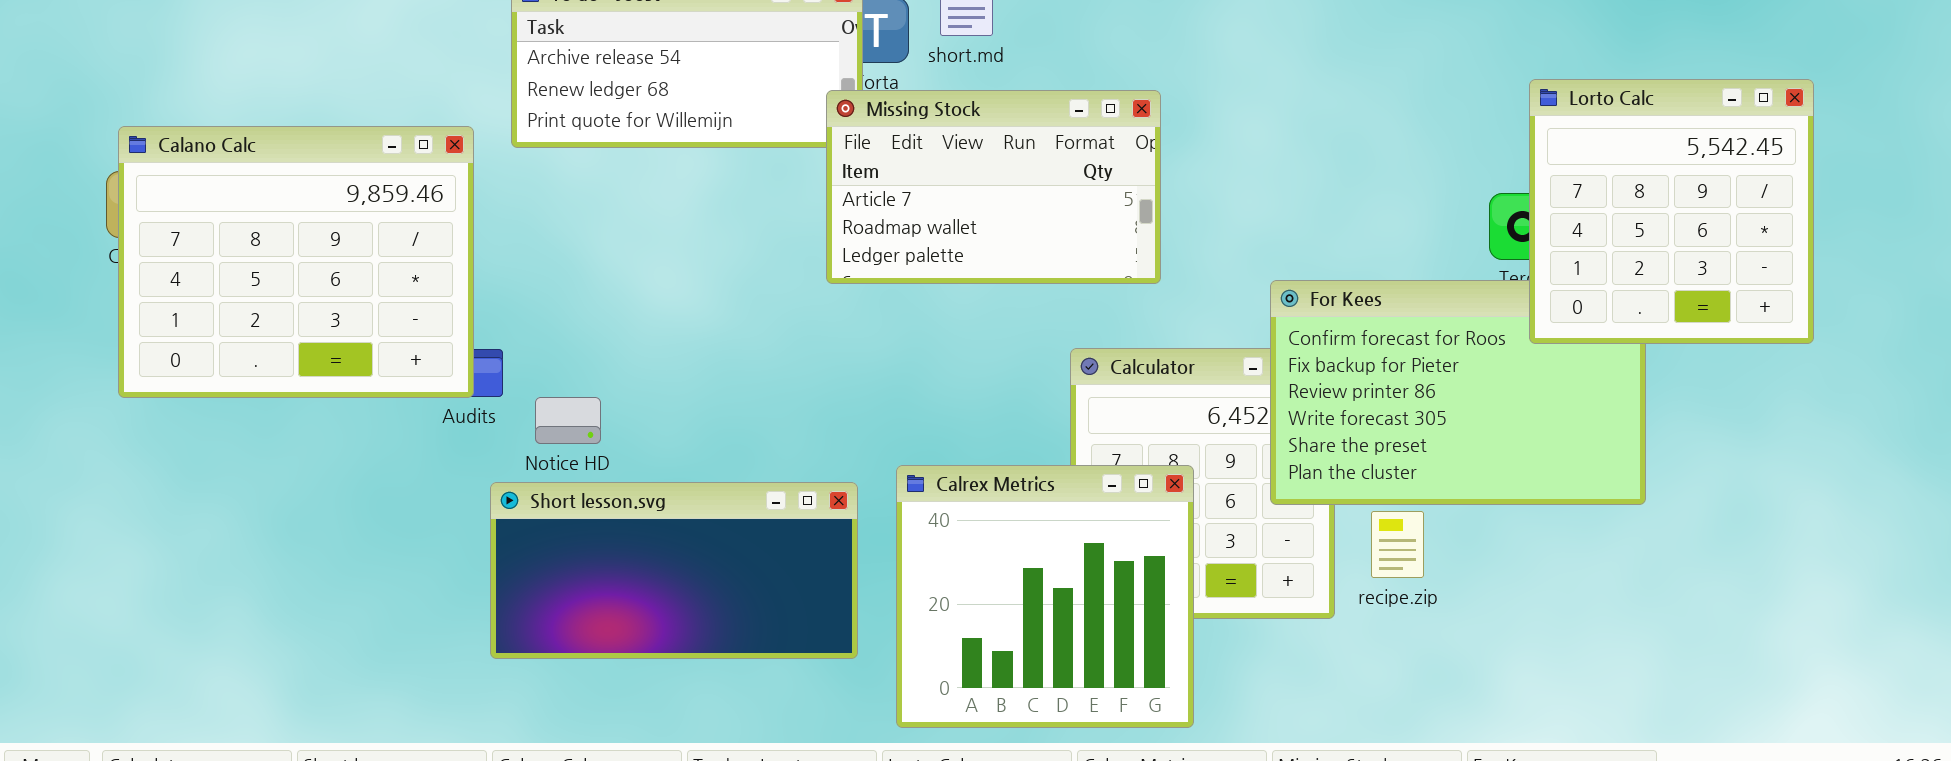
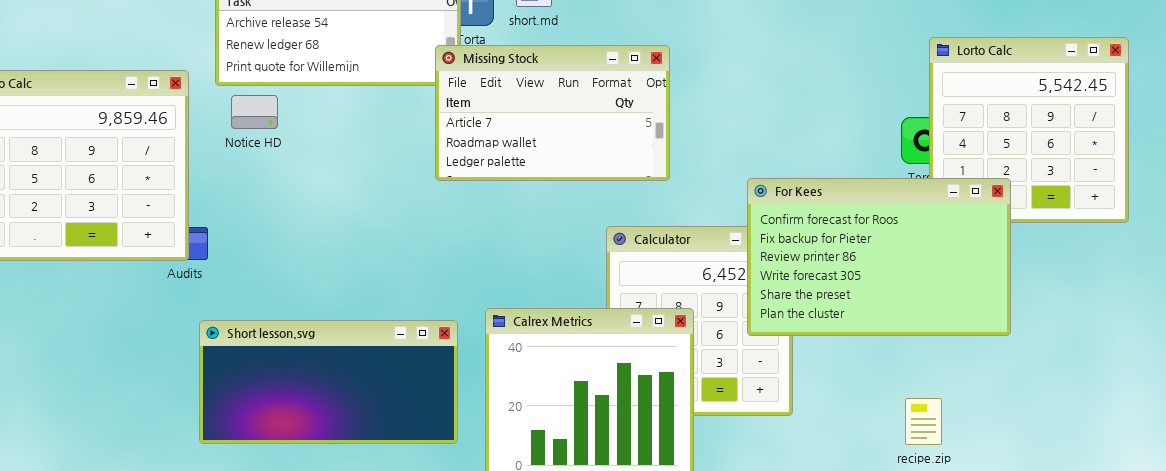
For Kees: [1270,280,1646,505] -> [747,178,1011,336], raised
Notice HD: [535,397,601,444] -> [231,95,278,129], moved
recipe.zip: [1371,511,1424,578] -> [905,398,942,445], moved

